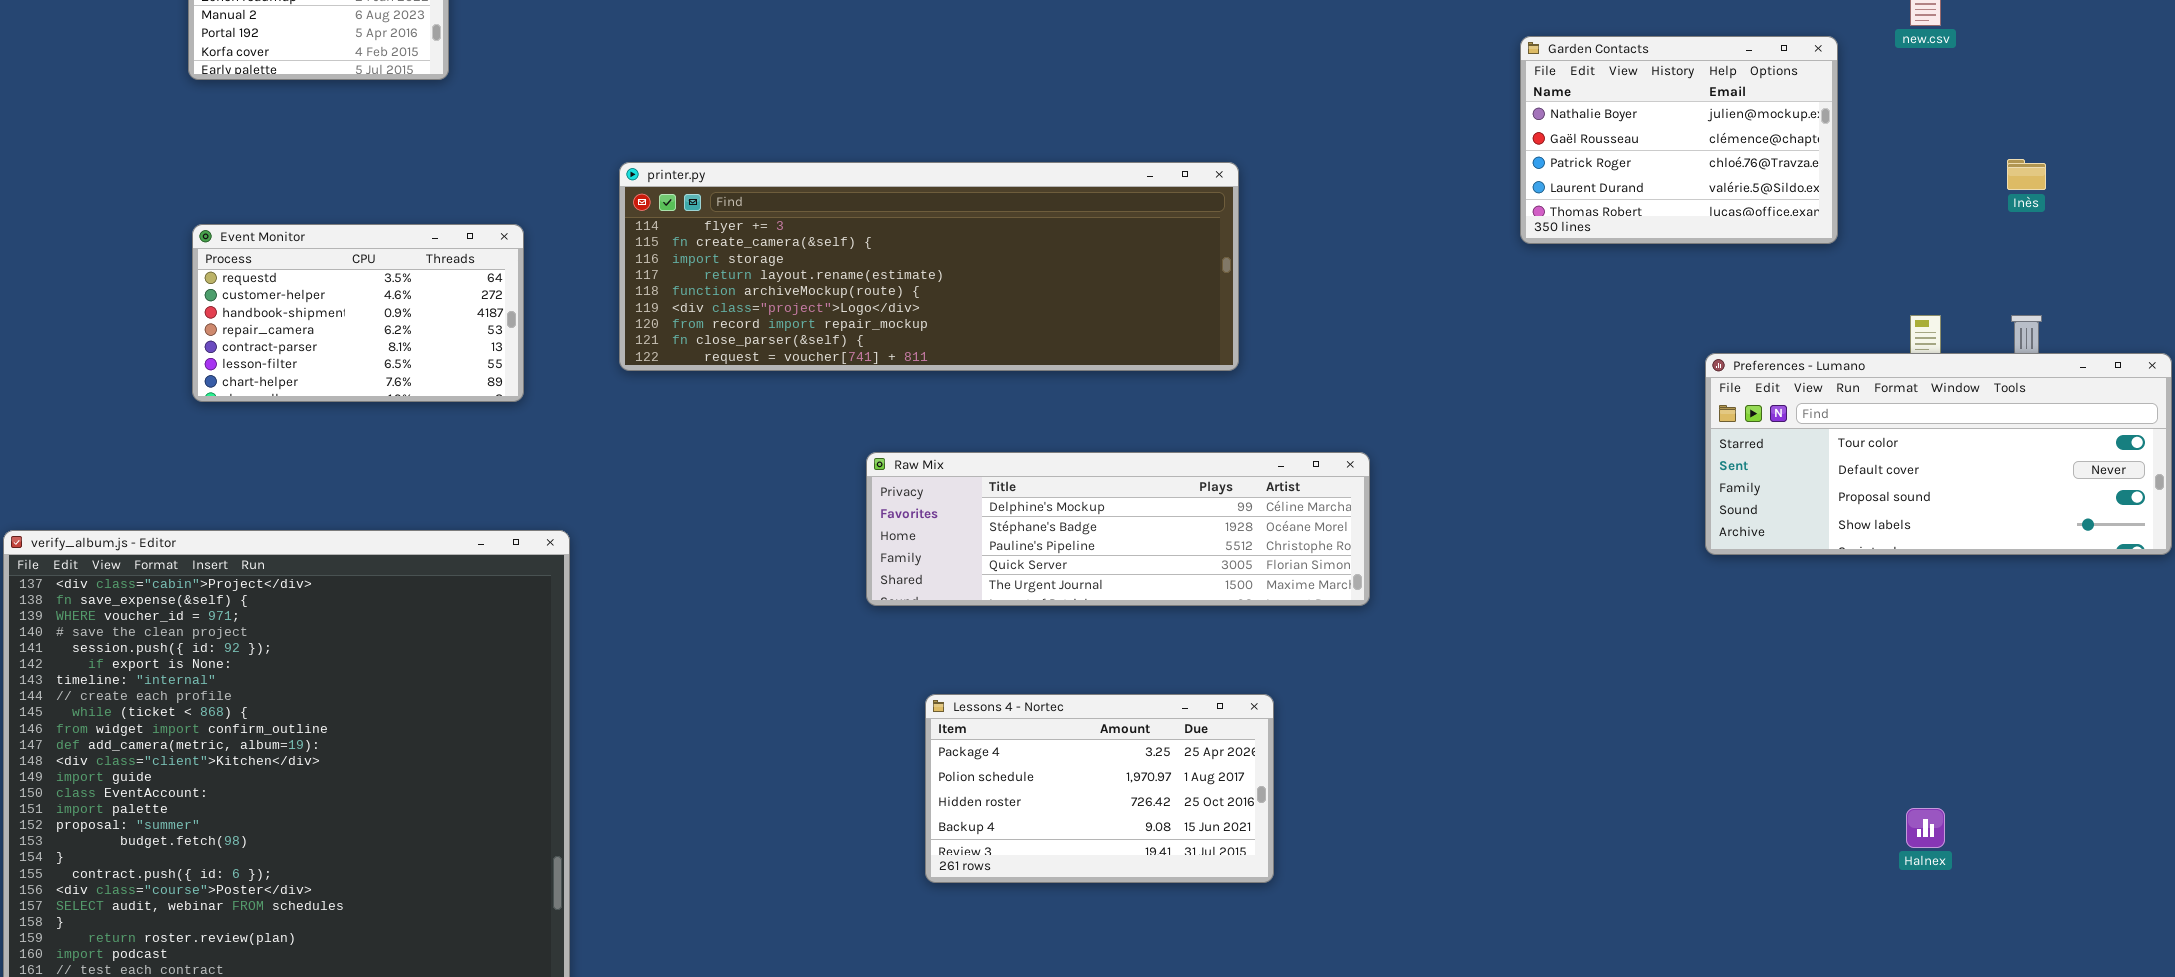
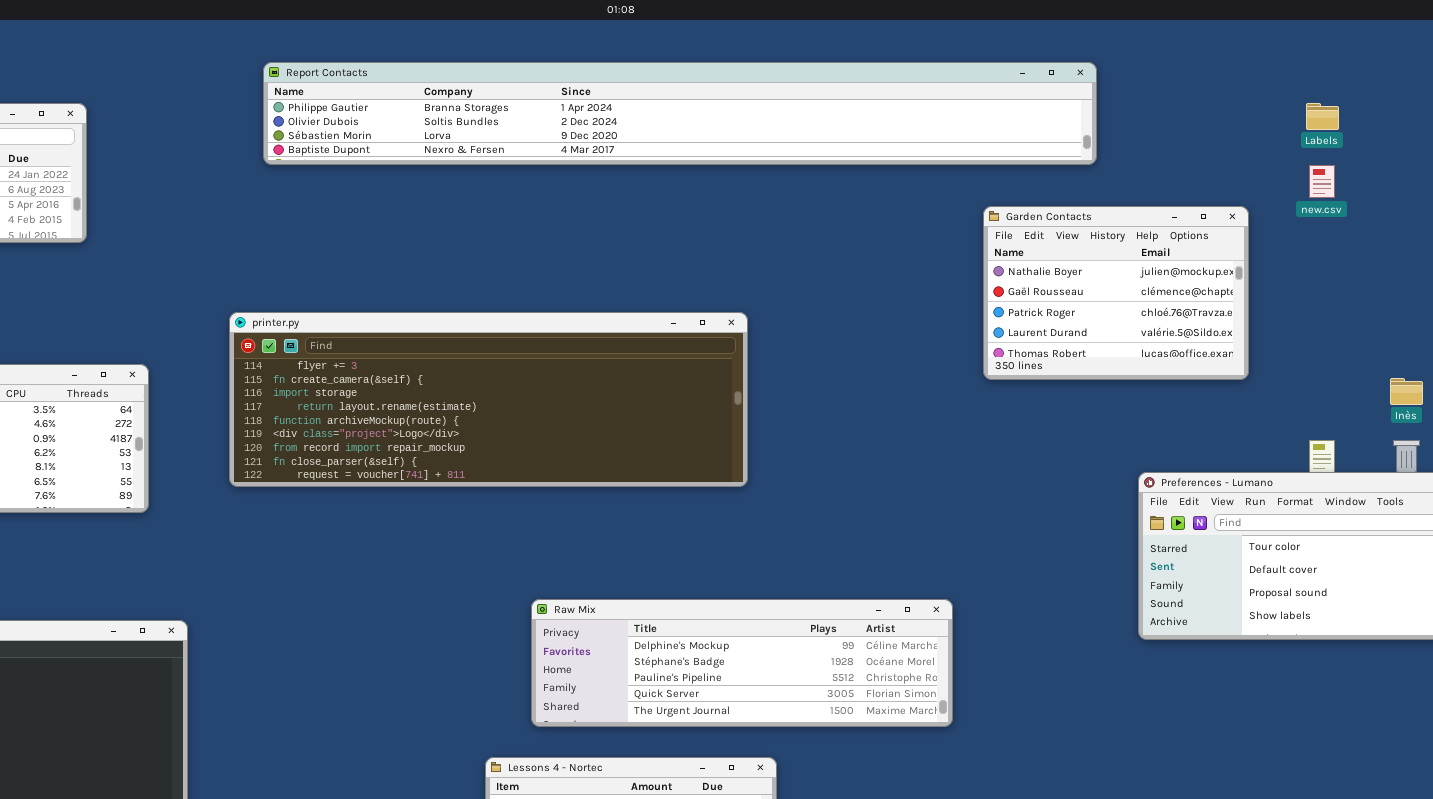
Inès: [2007,159,2046,190] -> [1390,378,1423,405], moved
Raw Mix: [866,452,1370,606] -> [531,599,953,727], moved

